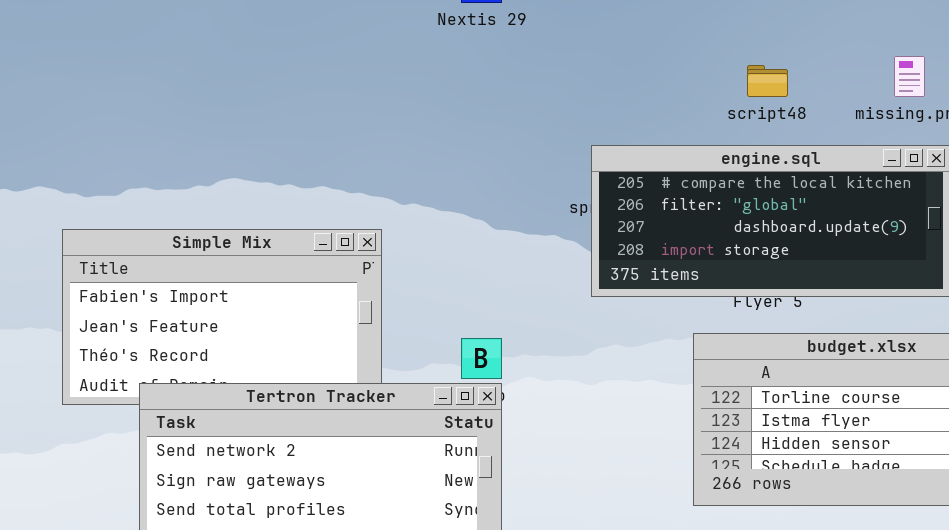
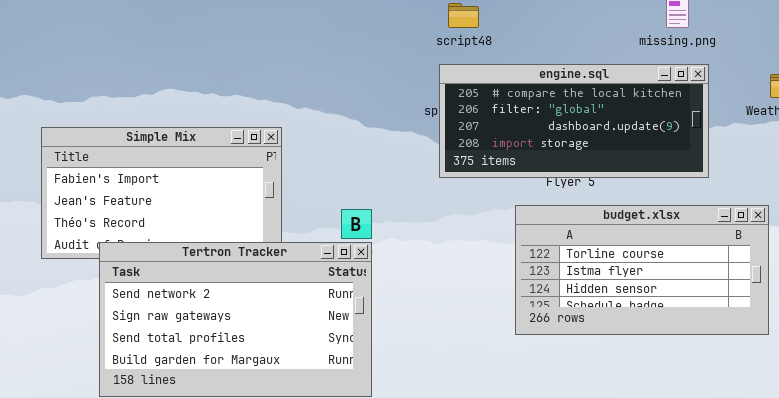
script48: [747,65,788,97] -> [448,3,479,28], moved

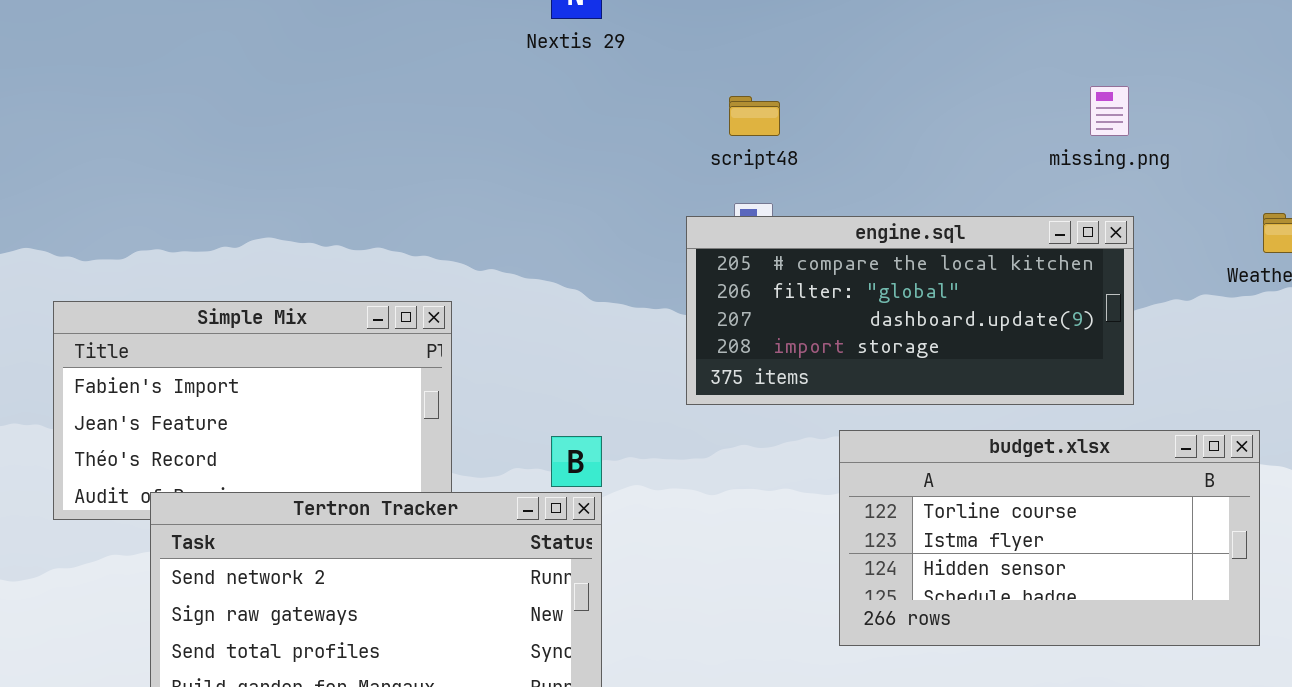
engine.sql: [439,64,709,178] -> [686,216,1134,405], moved

